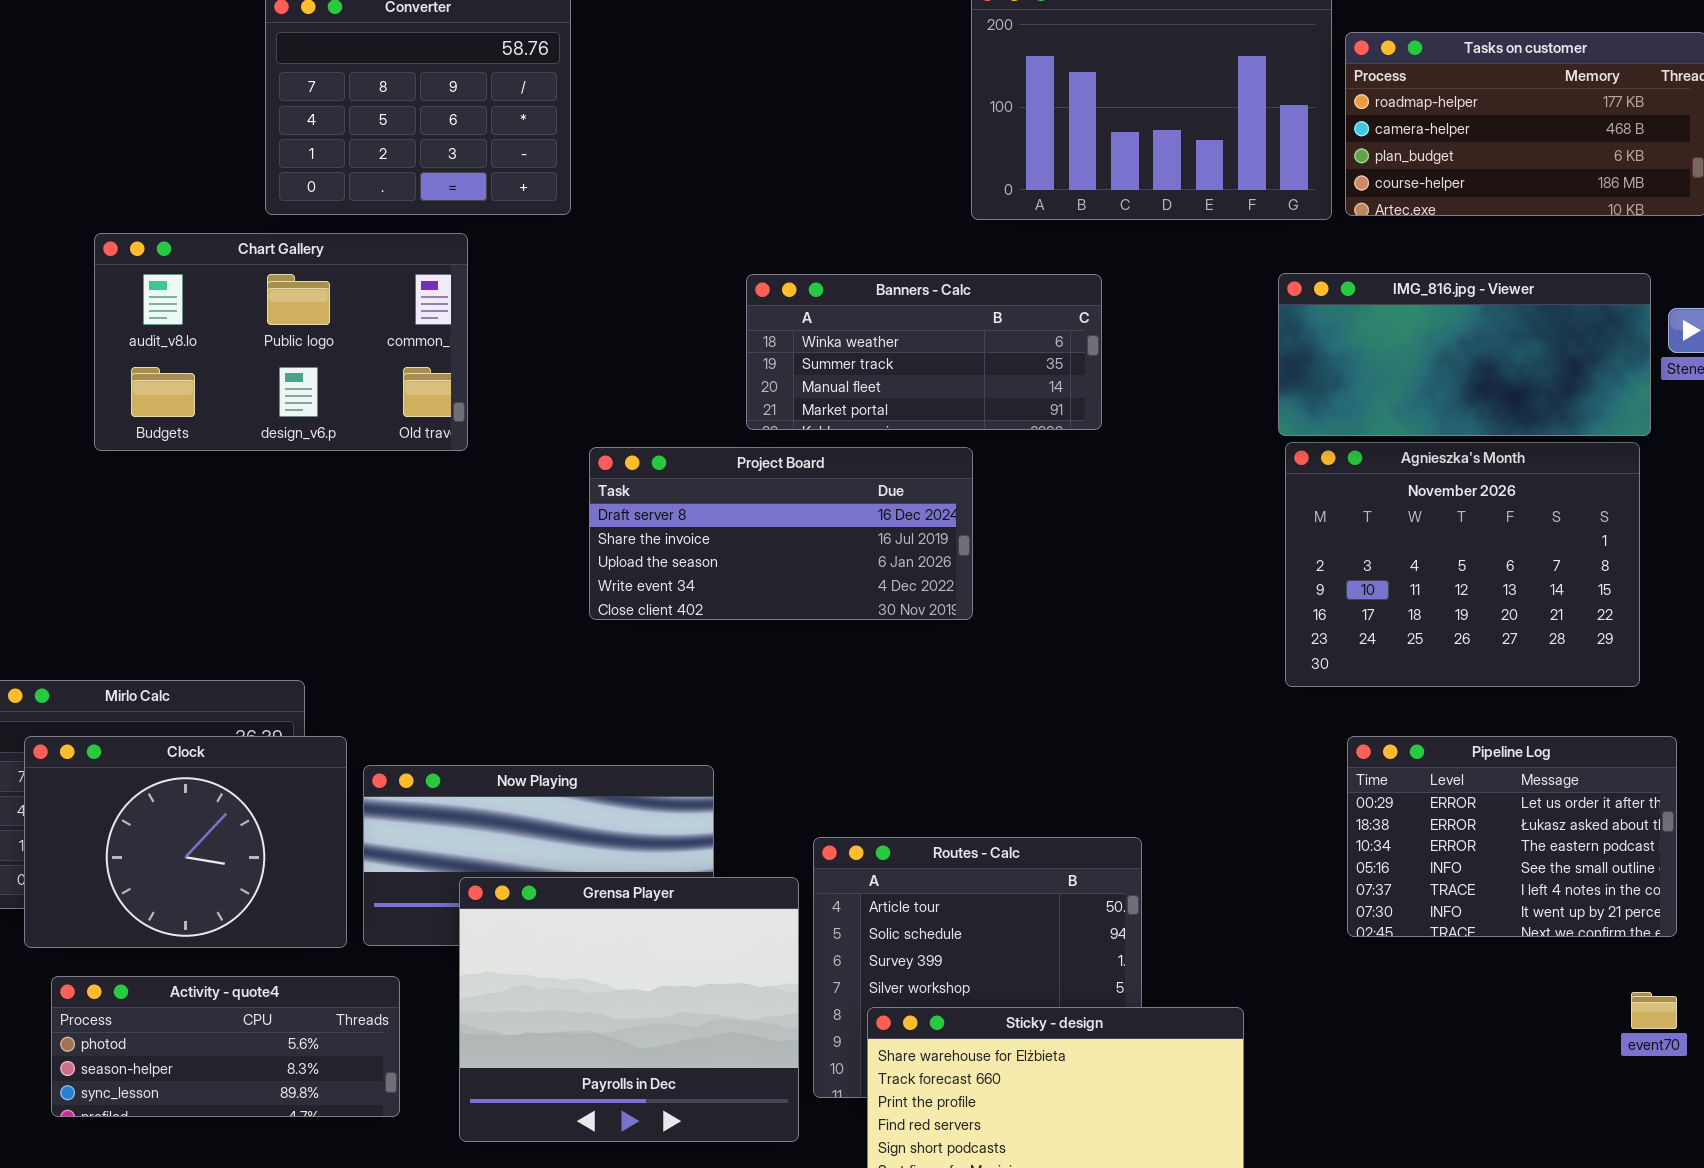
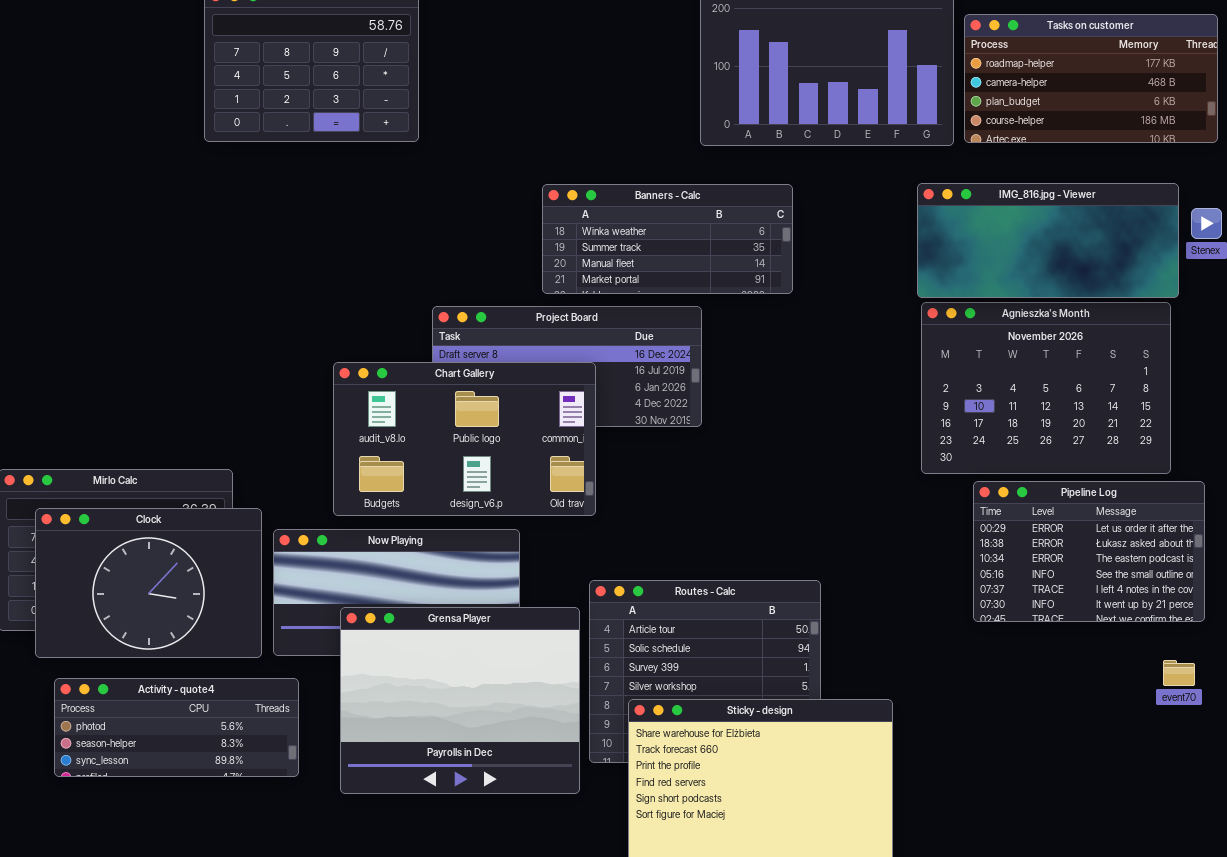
Chart Gallery: [94,233,468,451] -> [333,362,596,516], moved
Pipeline Log: [1347,736,1677,937] -> [973,481,1205,622], moved
event70: [1631,992,1677,1029] -> [1163,660,1195,686], moved

